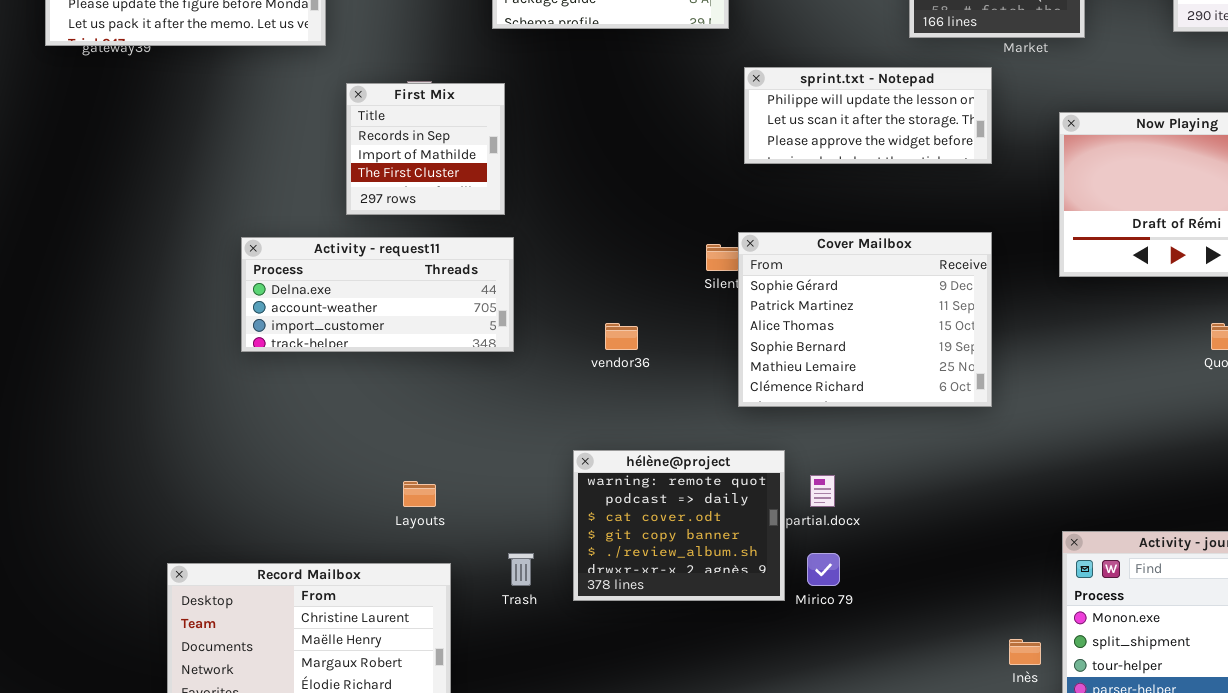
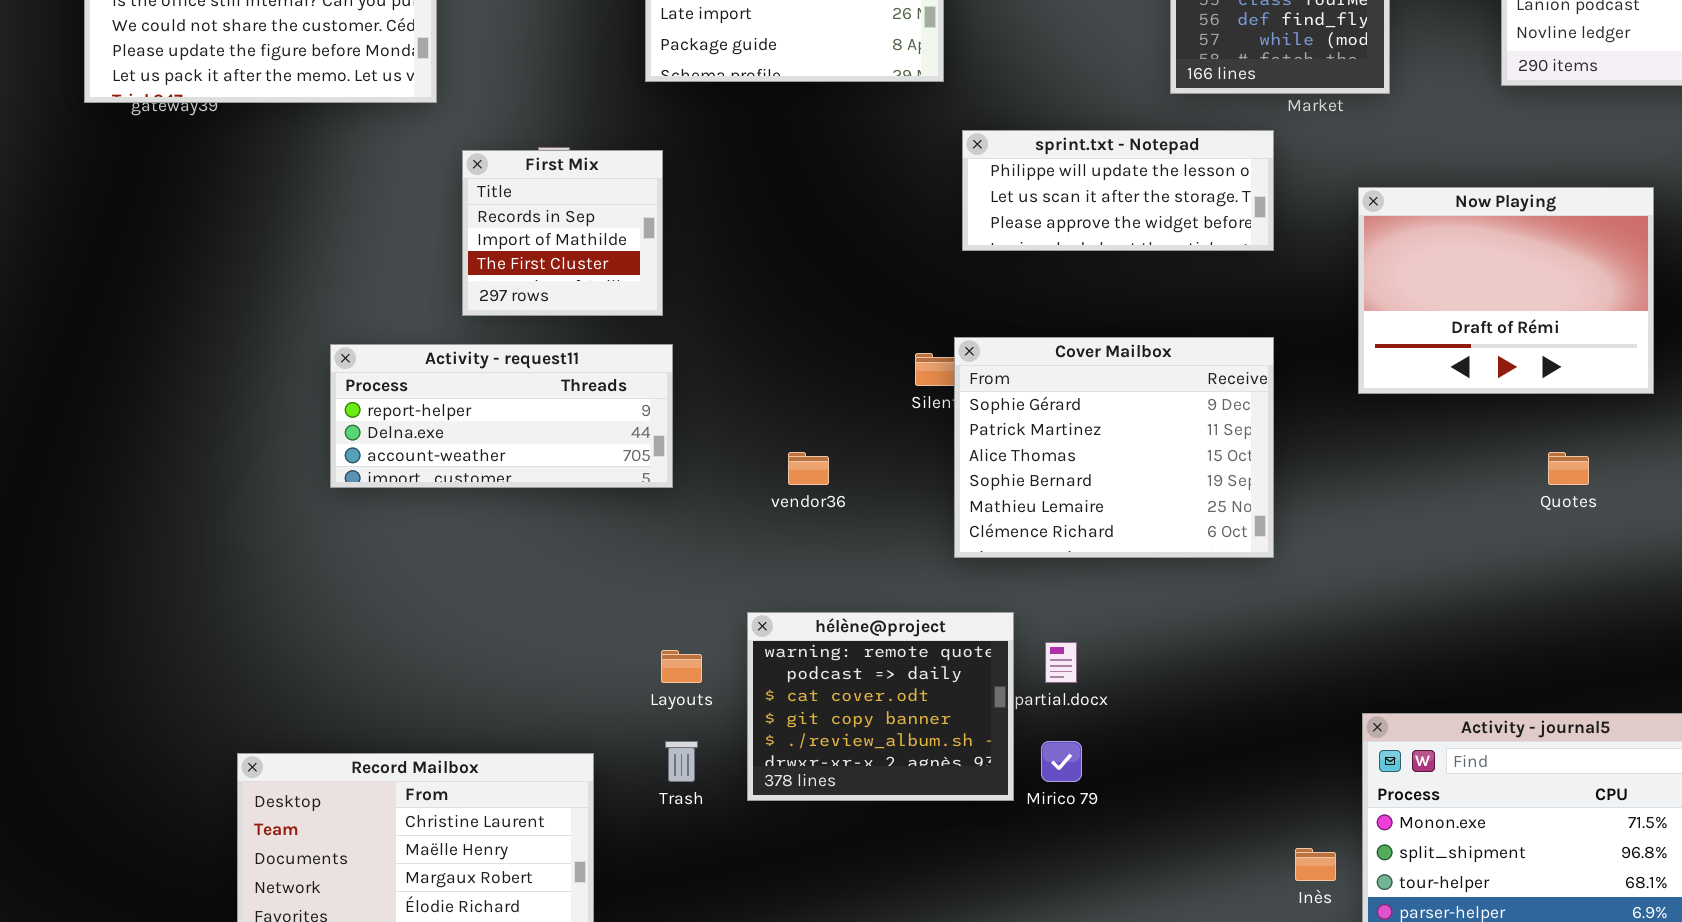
Activity - request11: [241,237,514,352] -> [330,344,673,488], scrolled up 1 row
Layouts: [403,481,436,507] -> [661,650,702,683], moved

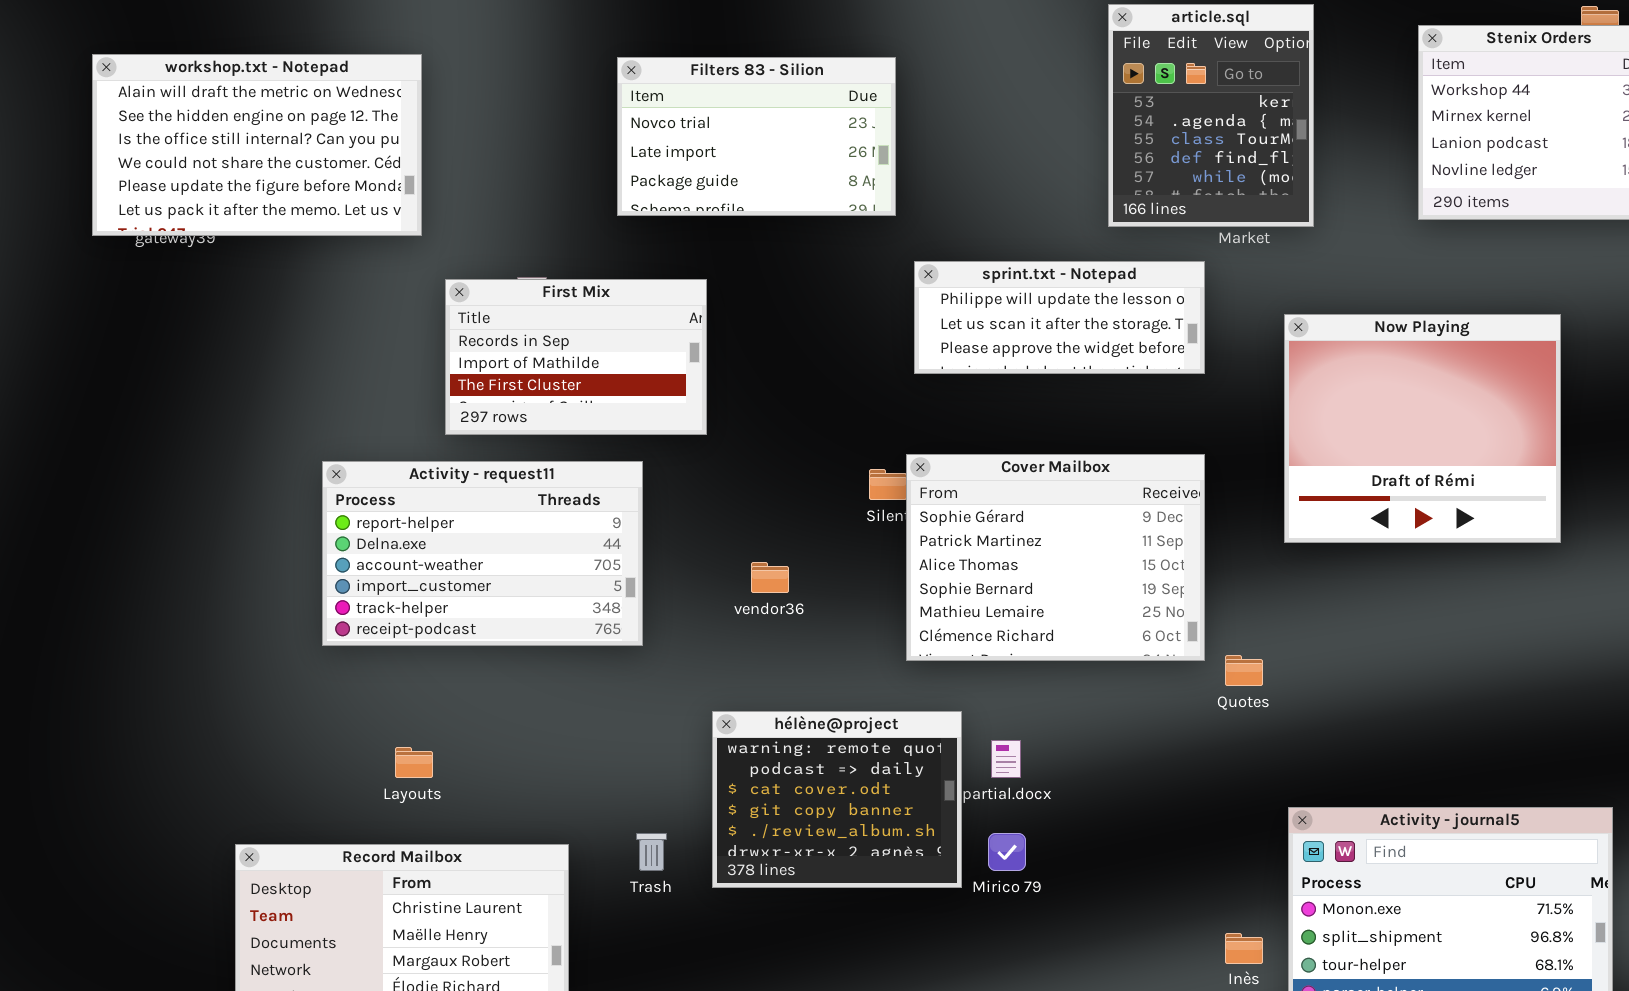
First Mix: [462,150,663,316] -> [445,279,707,435], resized
Now Playing: [1358,187,1654,394] -> [1284,314,1561,543], resized
Activity - request11: [330,344,673,488] -> [322,461,643,646], resized
Quotes: [1548,452,1589,485] -> [1225,655,1263,686], moved
Layouts: [661,650,702,683] -> [395,747,433,778], moved

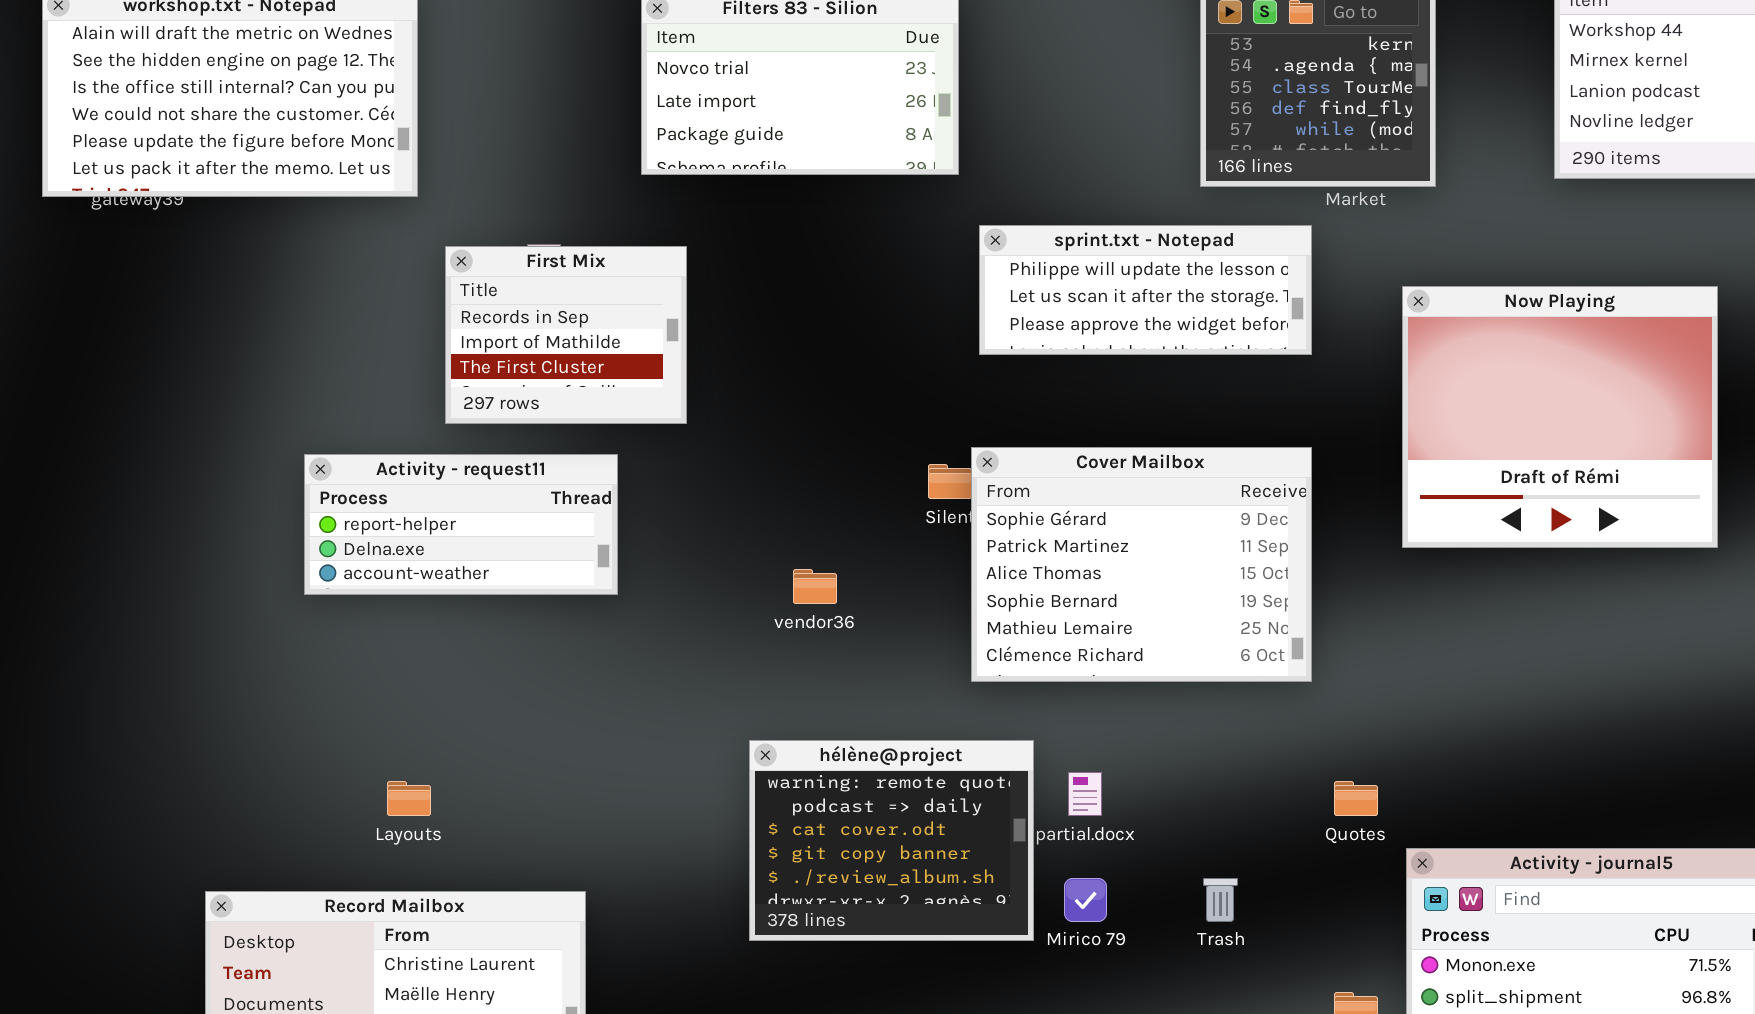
First Mix: [445,279,707,435] -> [445,246,687,424], resized
Activity - request11: [322,461,643,646] -> [304,454,618,595], resized
Quotes: [1225,655,1263,686] -> [1334,781,1378,816], moved
Trash: [636,833,667,871] -> [1203,878,1238,922], moved

